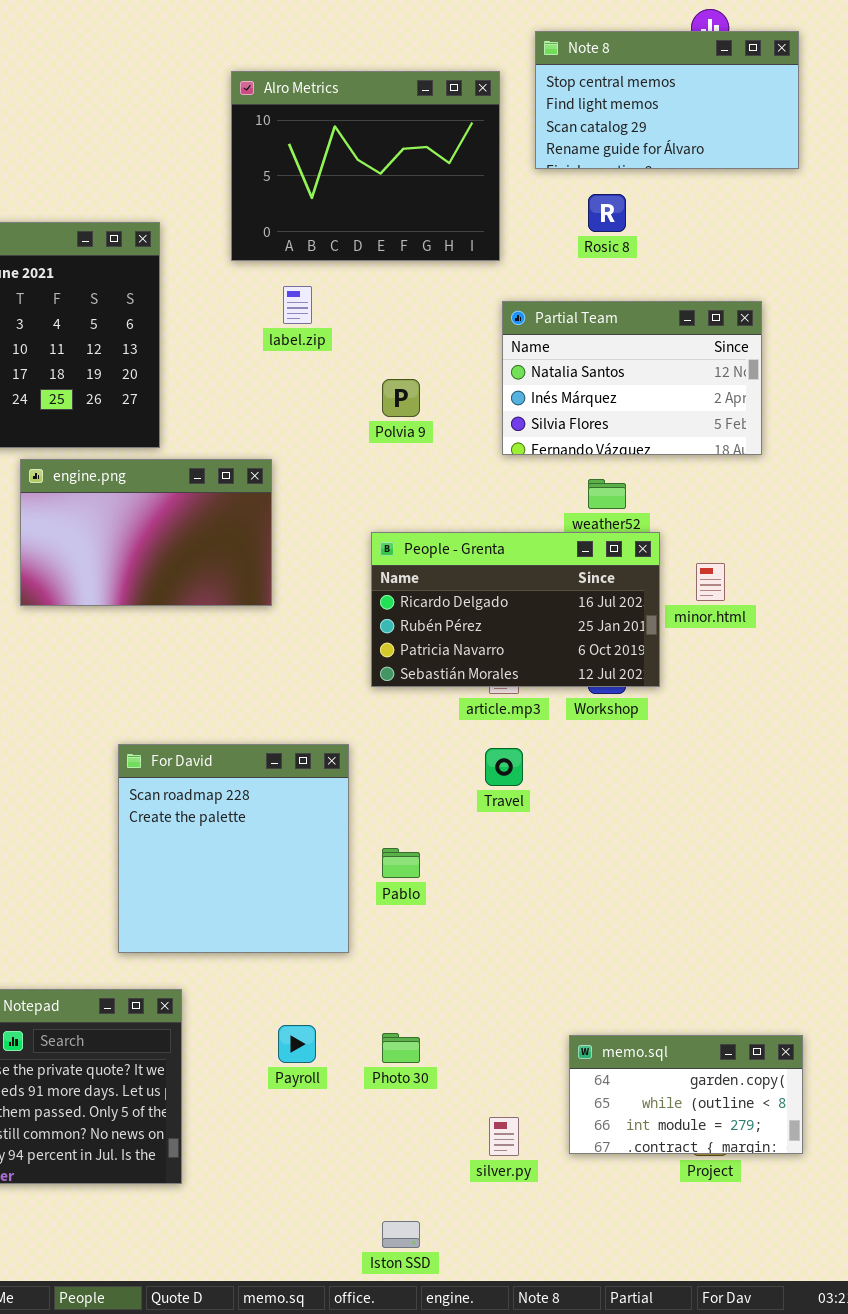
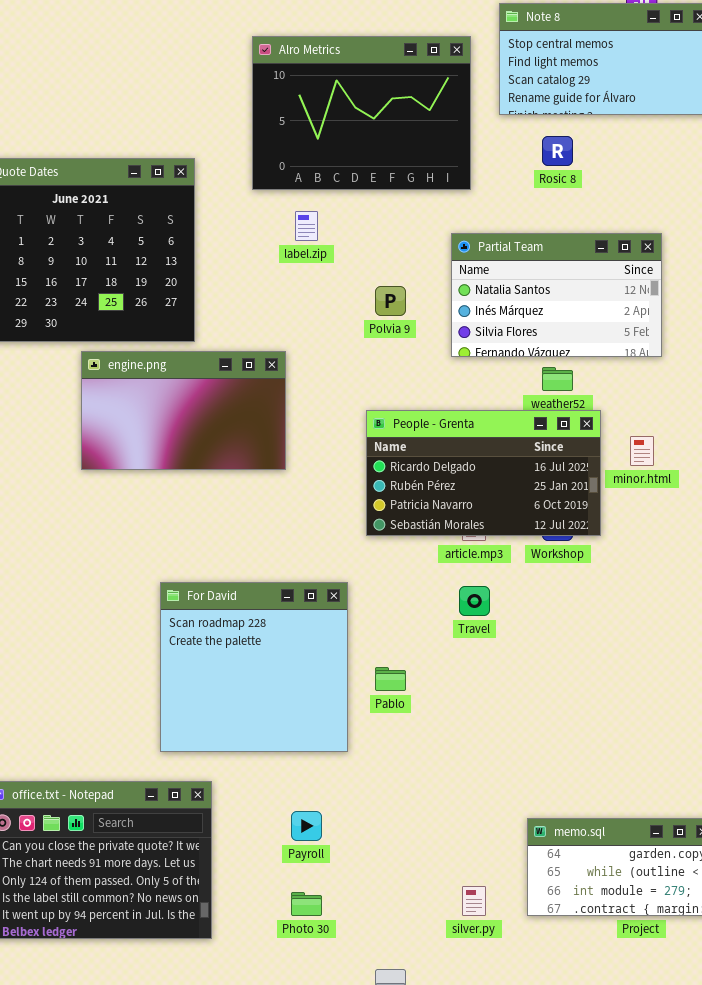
Partial Team: [502,301,762,455] -> [451,233,662,357], moved
Photo 30: [382,1033,420,1063] -> [291,892,322,916], moved

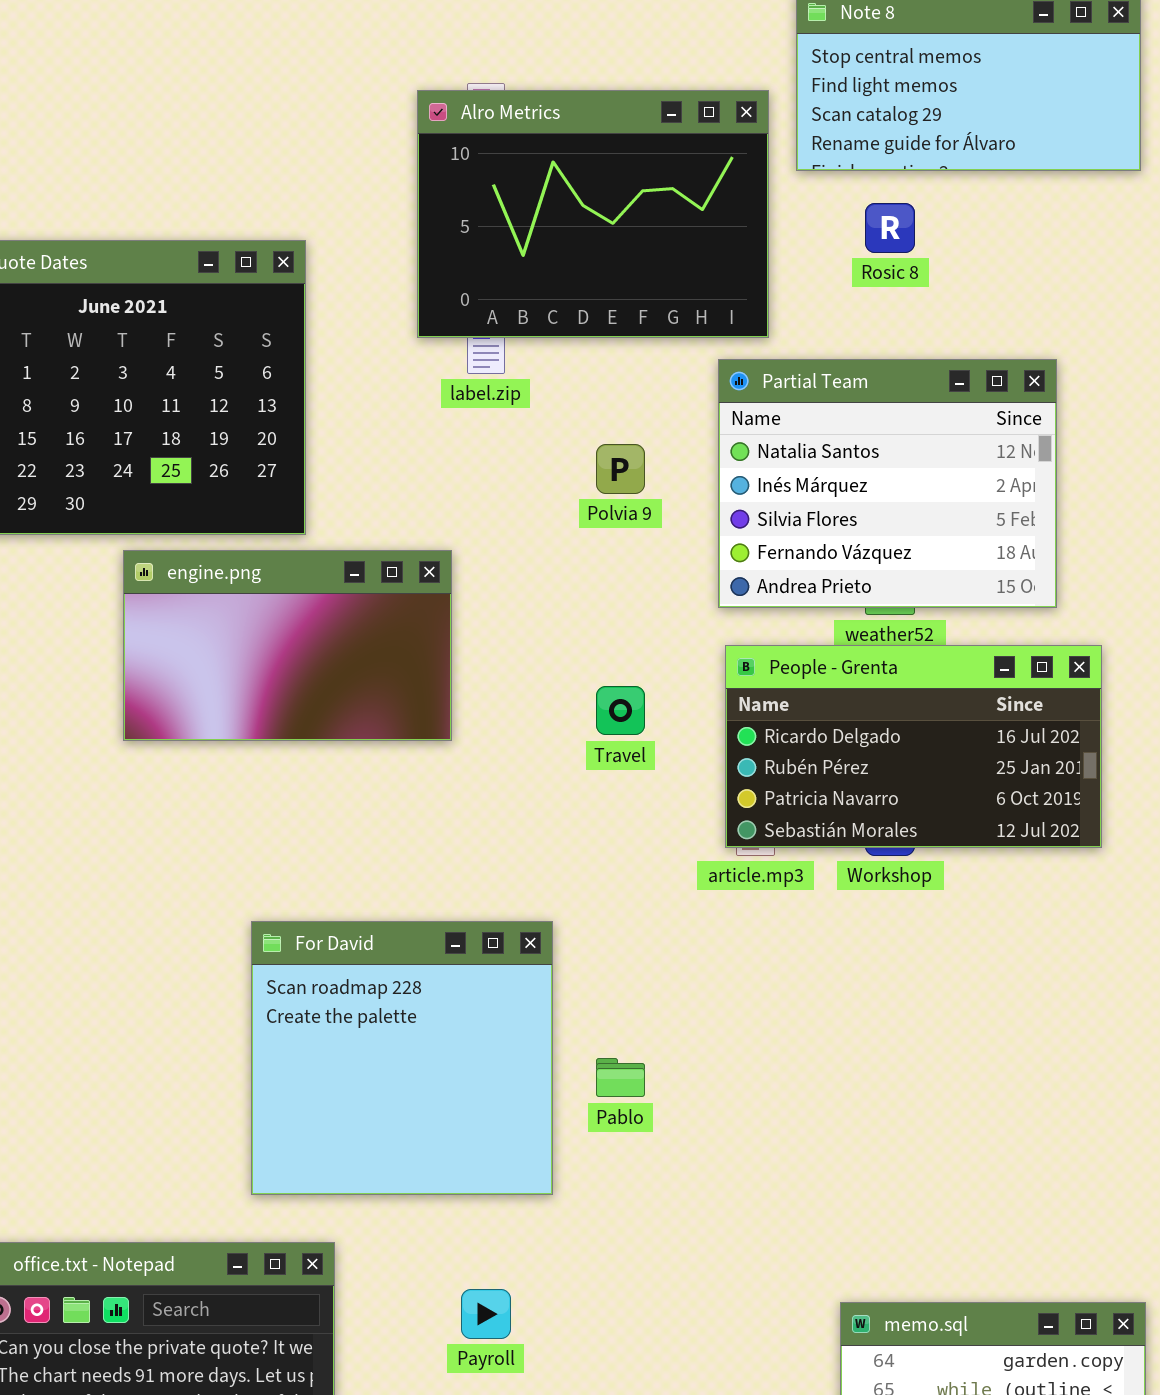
Alro Metrics: [252,36,471,190] -> [417,90,769,338], moved
Partial Team: [451,233,662,357] -> [718,359,1057,608], resized
People - Grenta: [366,410,601,536] -> [725,645,1102,848], moved
Travel: [459,586,490,616] -> [596,686,645,735], moved

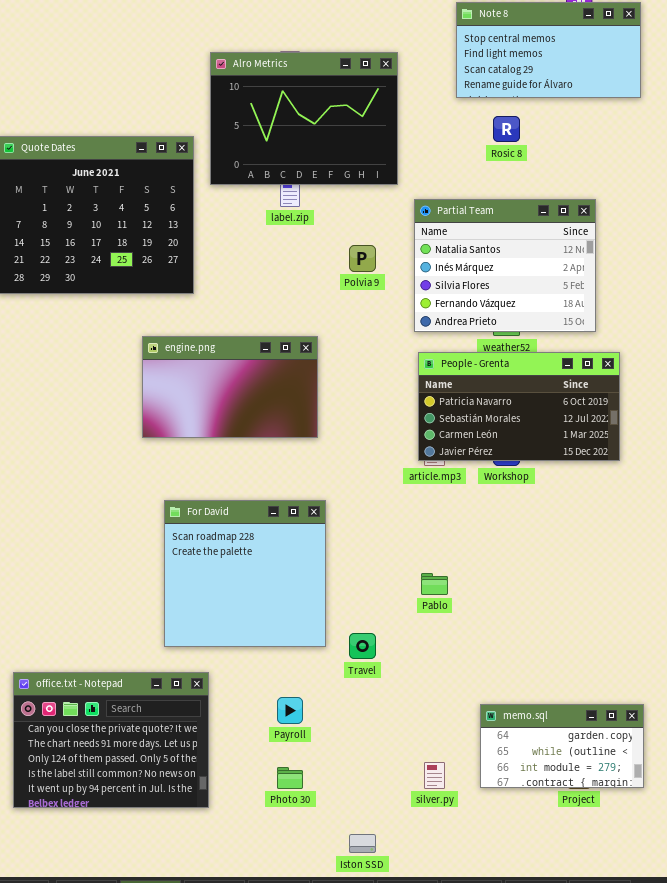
Alro Metrics: [417,90,769,338] -> [210,52,398,185], moved
engine.png: [123,550,452,741] -> [142,336,318,438], moved
People - Grenta: [725,645,1102,848] -> [418,352,620,461], scrolled down 2 rows
Travel: [596,686,645,735] -> [349,633,376,659], moved
Pablo: [596,1058,645,1097] -> [421,573,448,595], moved

